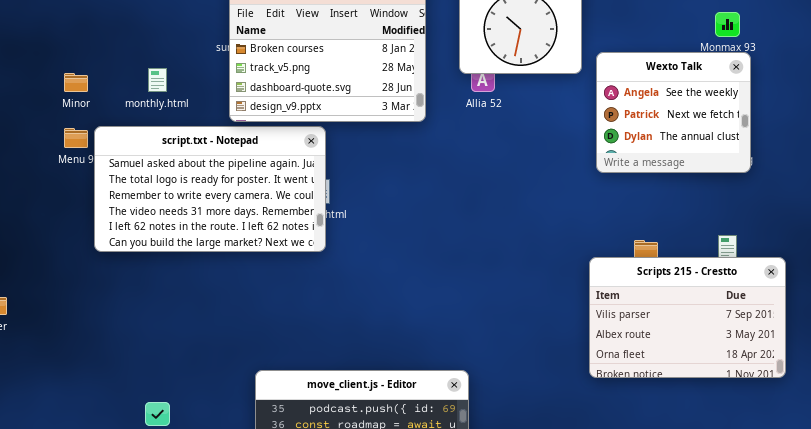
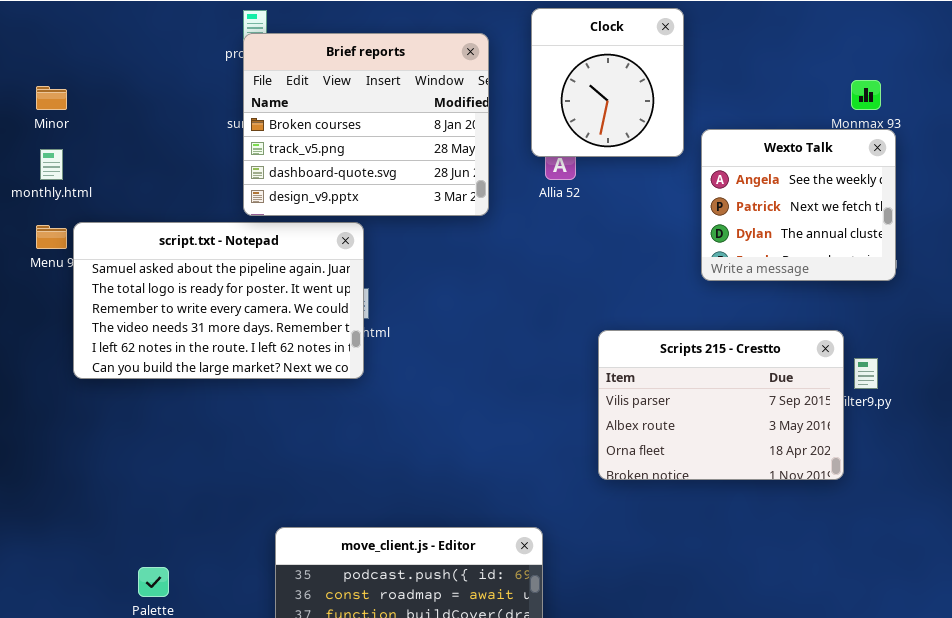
monthly.html: [148,68,167,92] -> [40,149,63,180], moved
Minor: [64,73,88,92] -> [36,86,67,110], moved
Scripts 215 - Crestto: [589,257,786,378] -> [598,330,844,480], moved

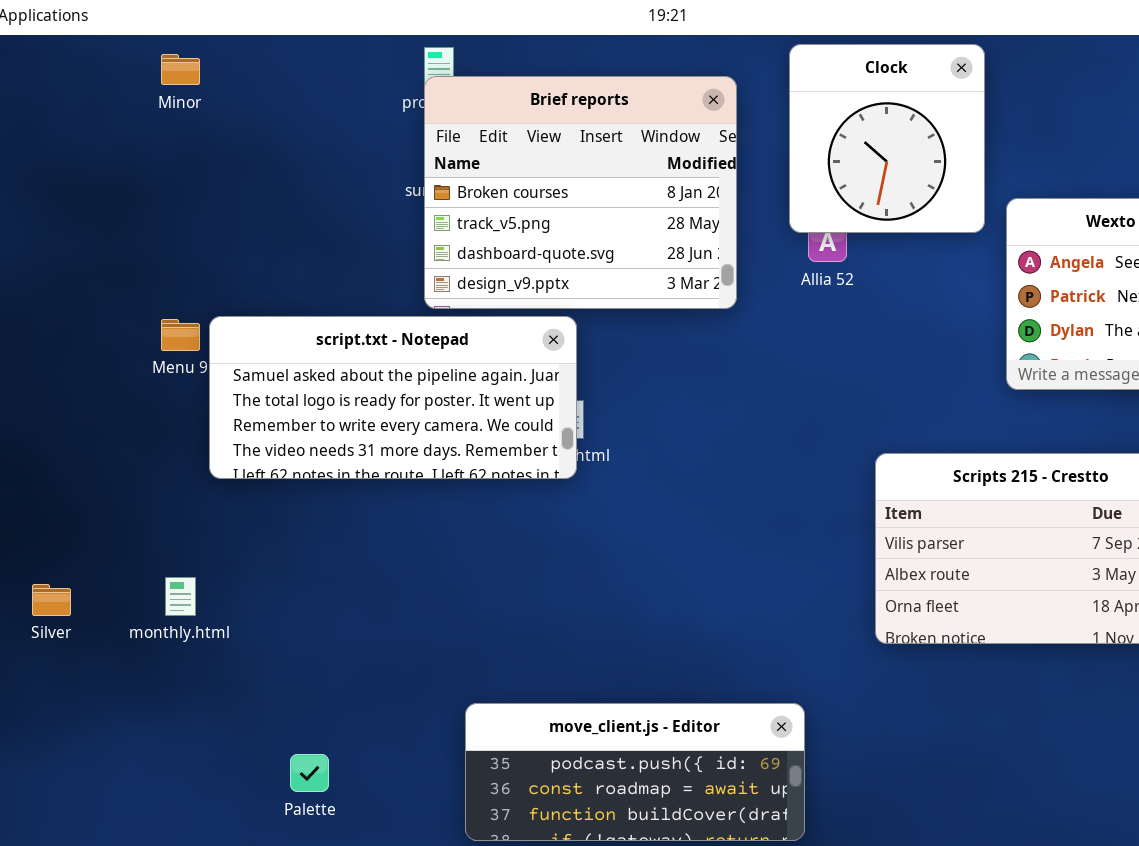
Minor: [36,86,67,110] -> [161,54,200,85], moved
monthly.html: [40,149,63,180] -> [165,577,196,616], moved
script.txt - Notepad: [73,222,364,379] -> [209,316,577,479], resized

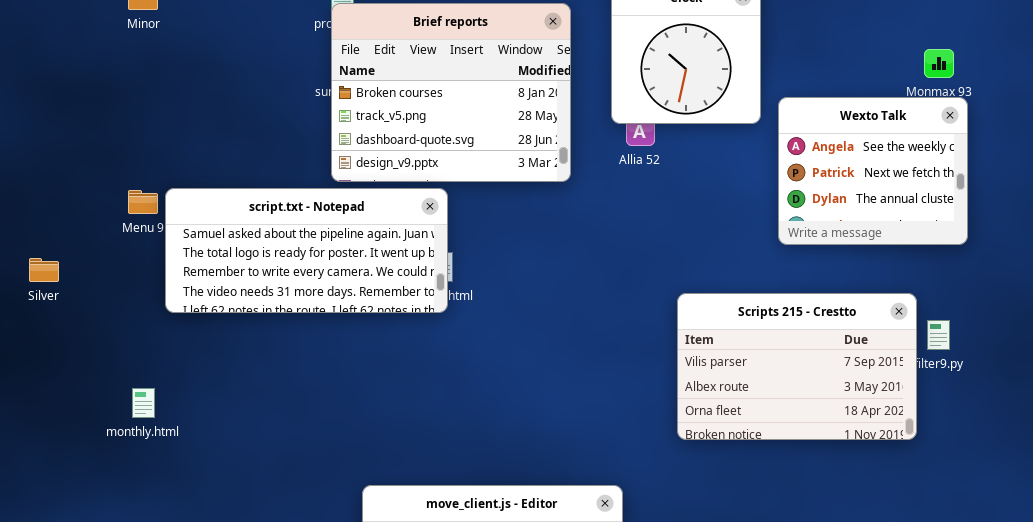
Silver: [32,584,71,616] -> [29,258,59,282], moved

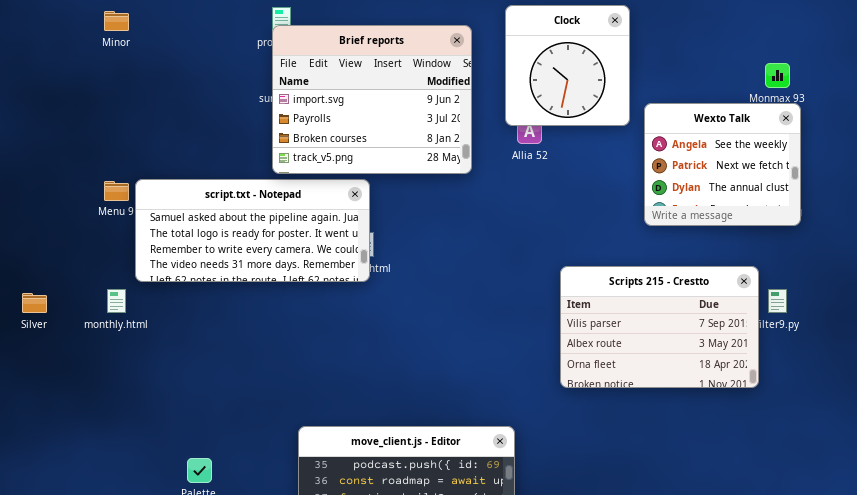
Brief reports: [331,3,571,182] -> [272,25,472,174], scrolled up 2 rows
Silver: [29,258,59,282] -> [22,293,47,313], moved
monthly.html: [132,388,155,418] -> [107,289,126,313], moved

